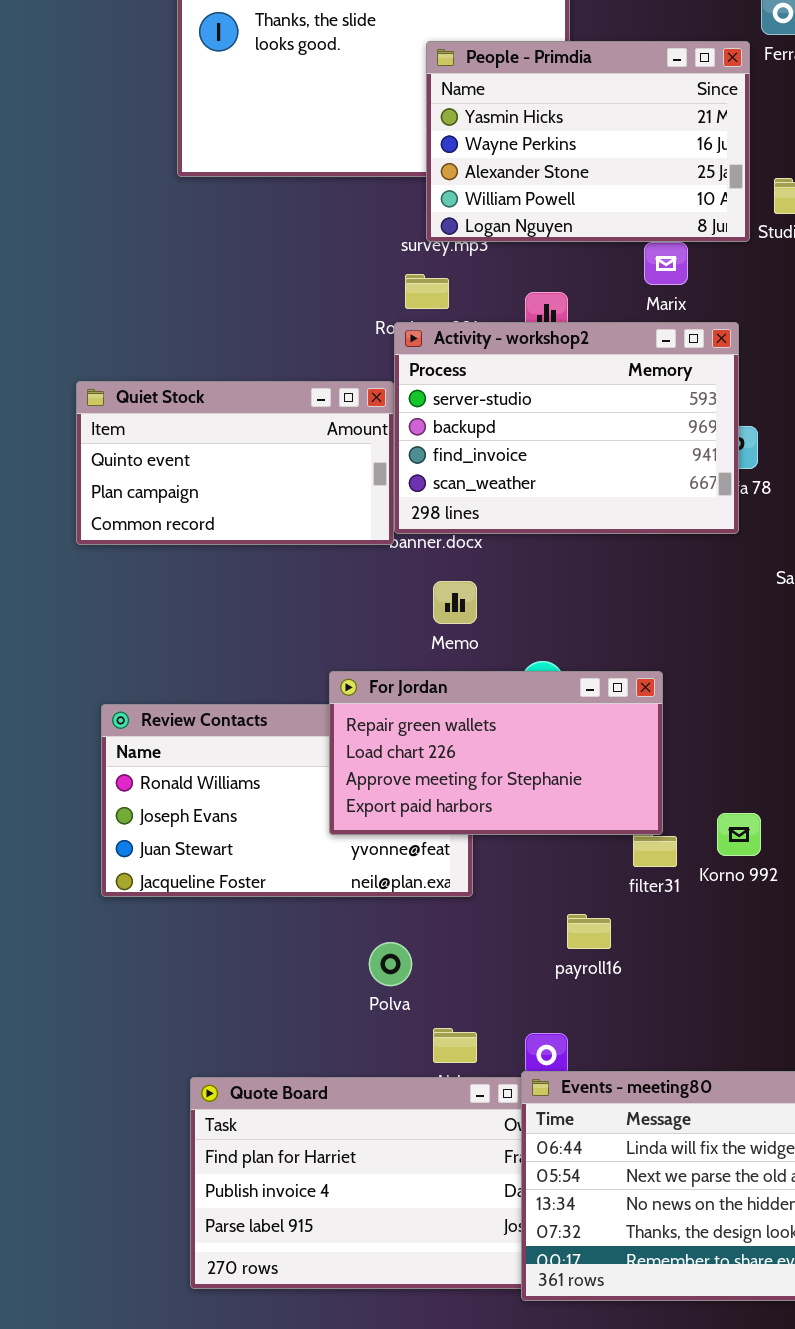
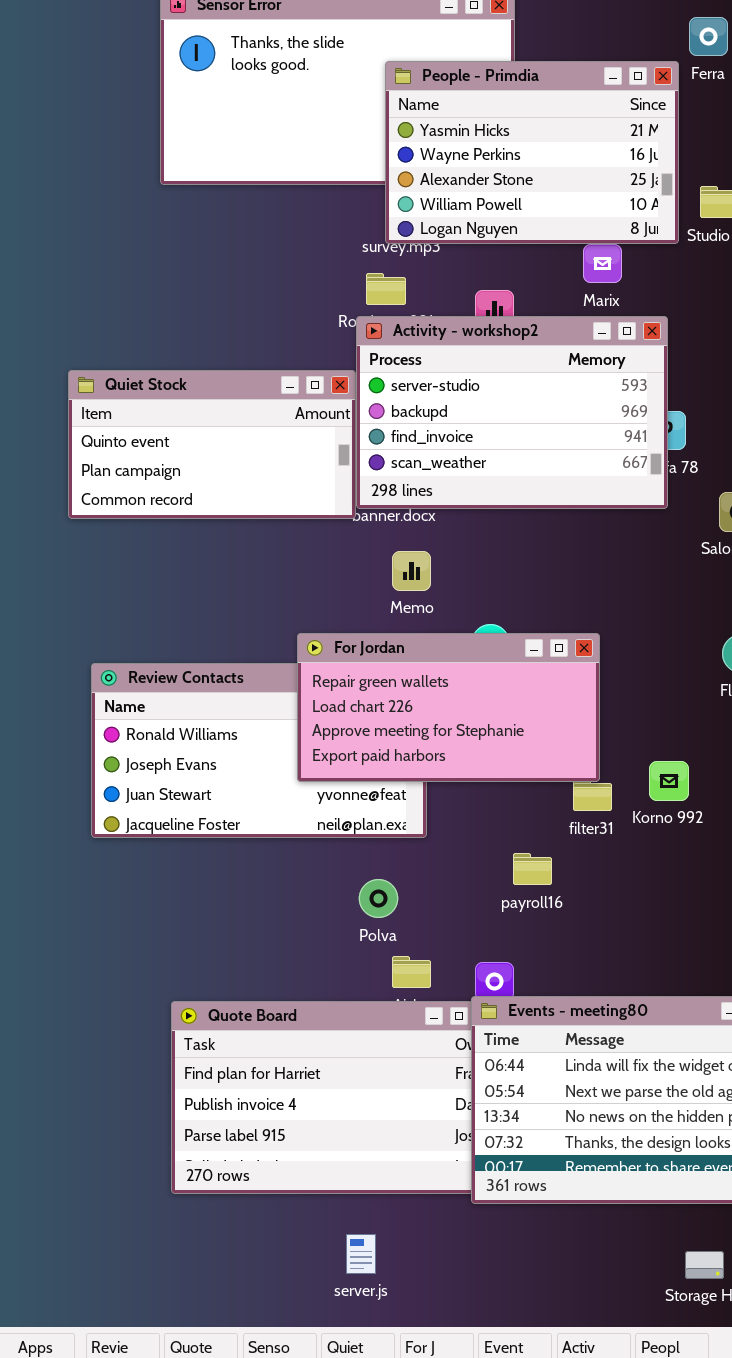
Polva: [369,942,412,986] -> [359,879,398,918], moved

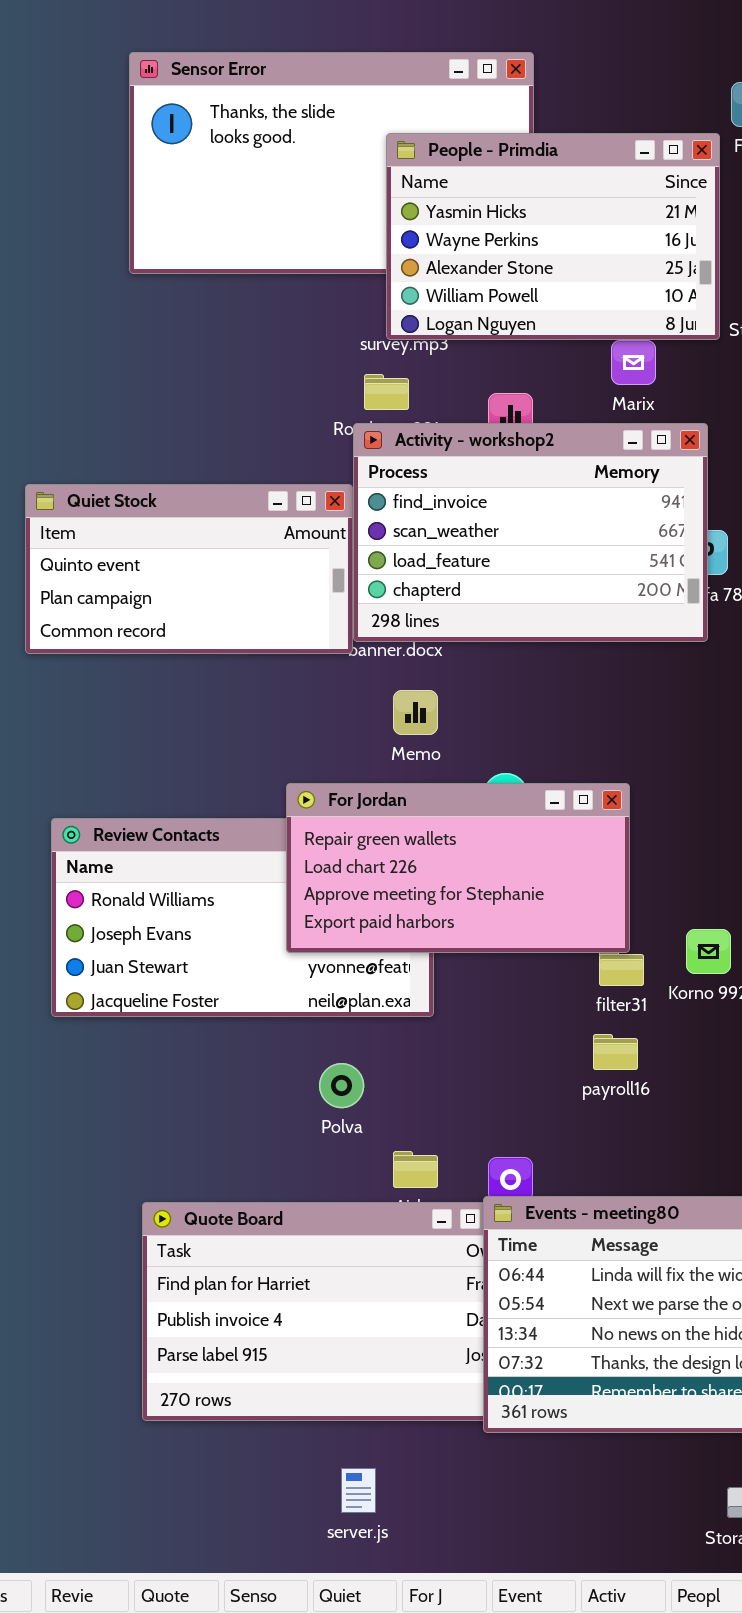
Activity - workshop2: [356,316,668,509] -> [353,423,708,642], scrolled down 2 rows
payroll16: [513,853,552,885] -> [593,1034,638,1070], moved
Polva: [359,879,398,918] -> [319,1063,364,1108], moved

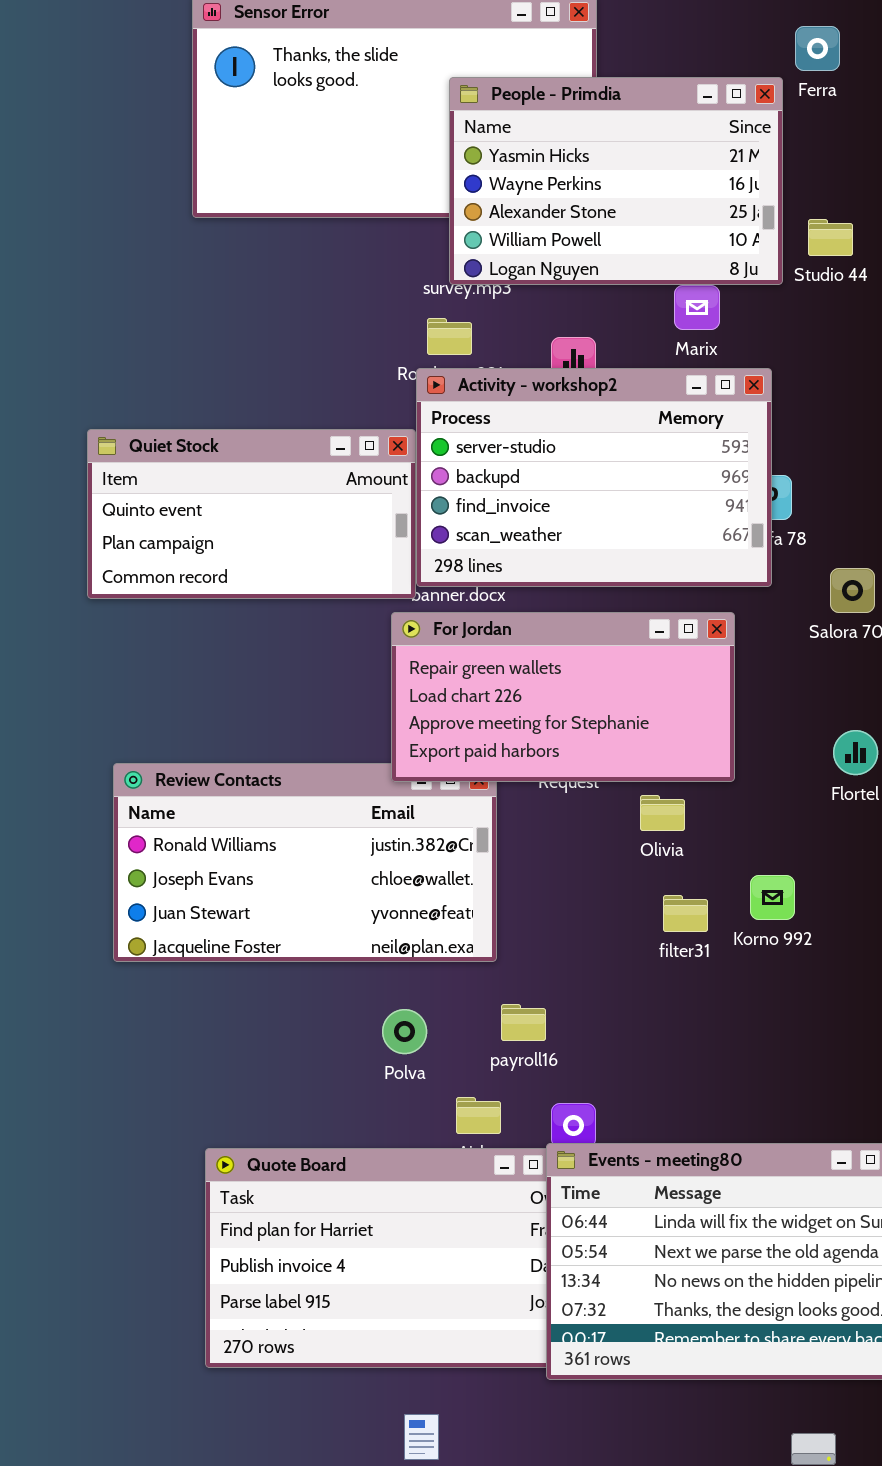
Activity - workshop2: [353,423,708,642] -> [416,368,772,587], scrolled up 2 rows
For Jordan: [286,783,630,953] -> [391,612,735,782], moved
payroll16: [593,1034,638,1070] -> [501,1004,546,1041], moved

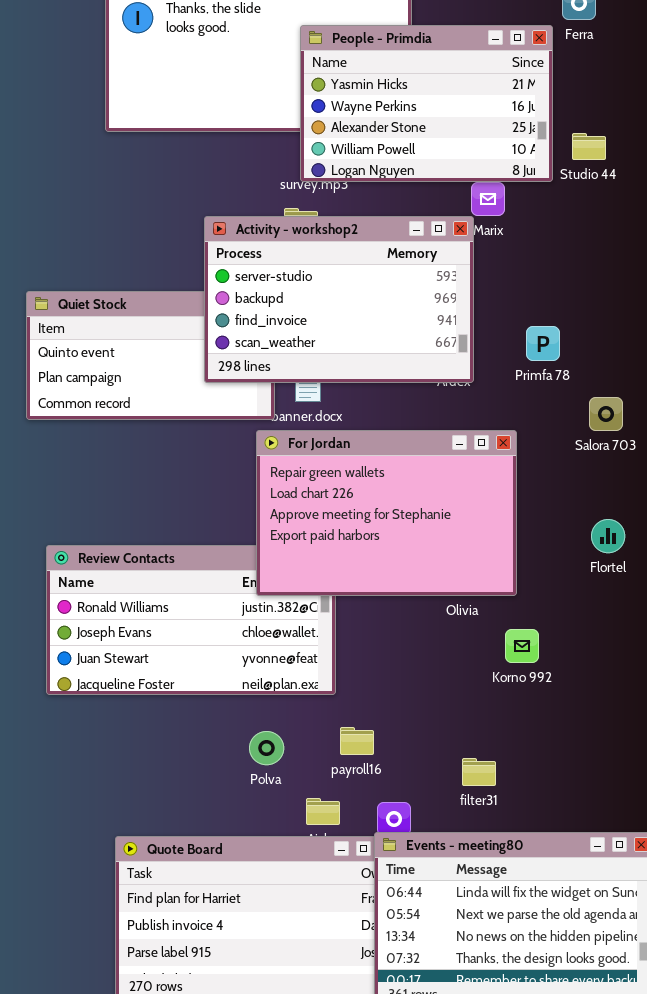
Activity - workshop2: [416,368,772,587] -> [204,216,474,383], moved
For Jordan: [391,612,735,782] -> [256,430,517,596], resized
Korno 992: [750,875,795,920] -> [505,629,539,663], moved
filter31: [663,895,708,932] -> [462,758,496,786], moved

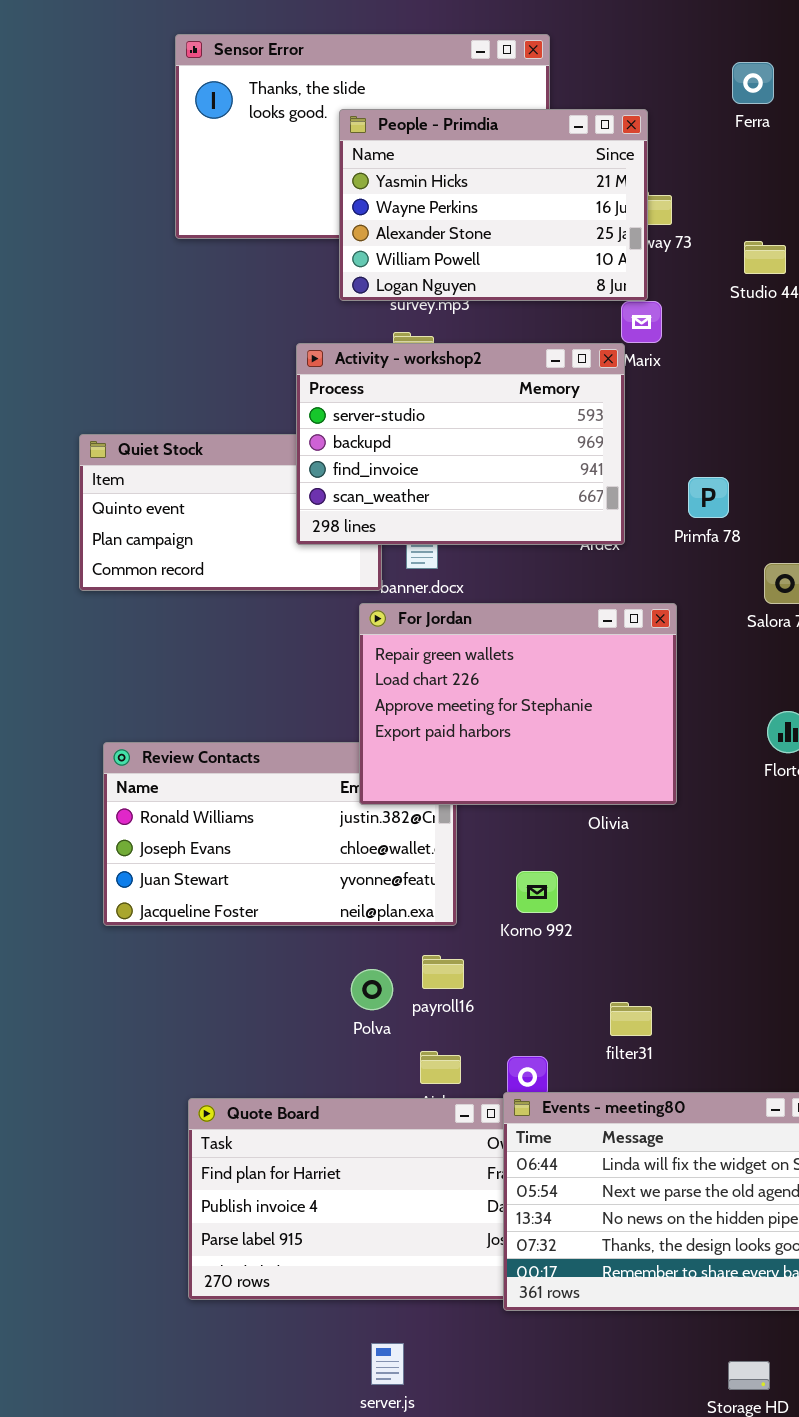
People - Primdia: [300,25,553,182] -> [339,109,648,301], moved
Korno 992: [505,629,539,663] -> [516,871,558,913], moved
payroll16: [340,727,374,755] -> [422,955,464,989], moved

